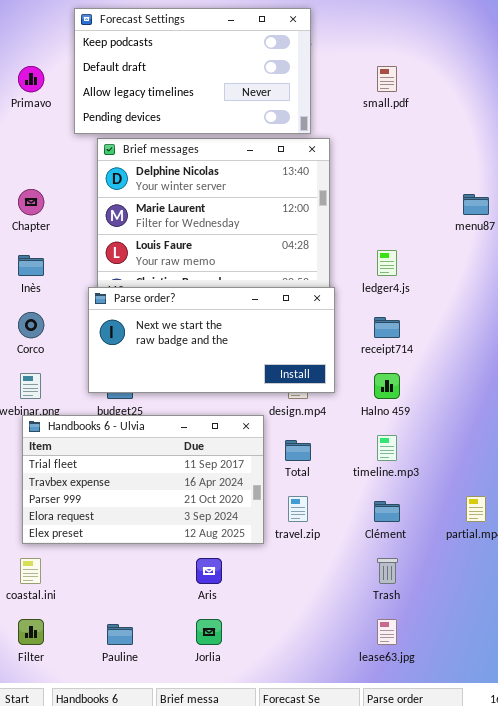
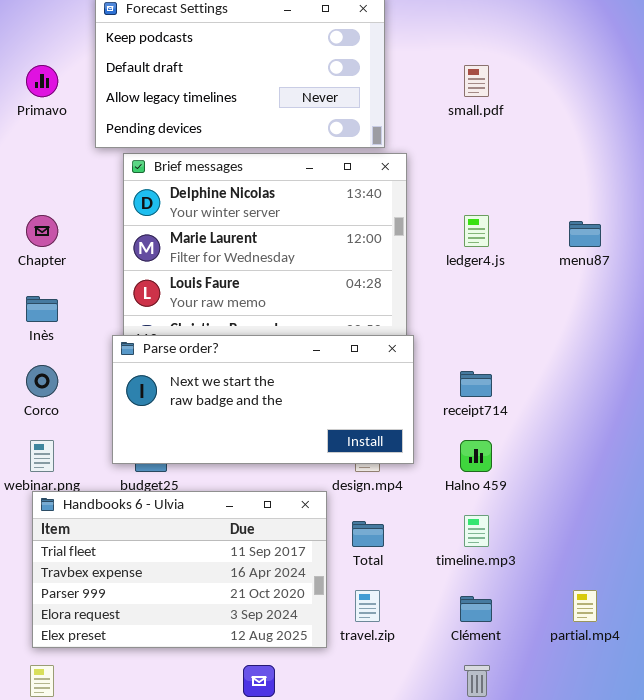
ledger4.js: [377,250,397,276] -> [464,215,489,247], moved

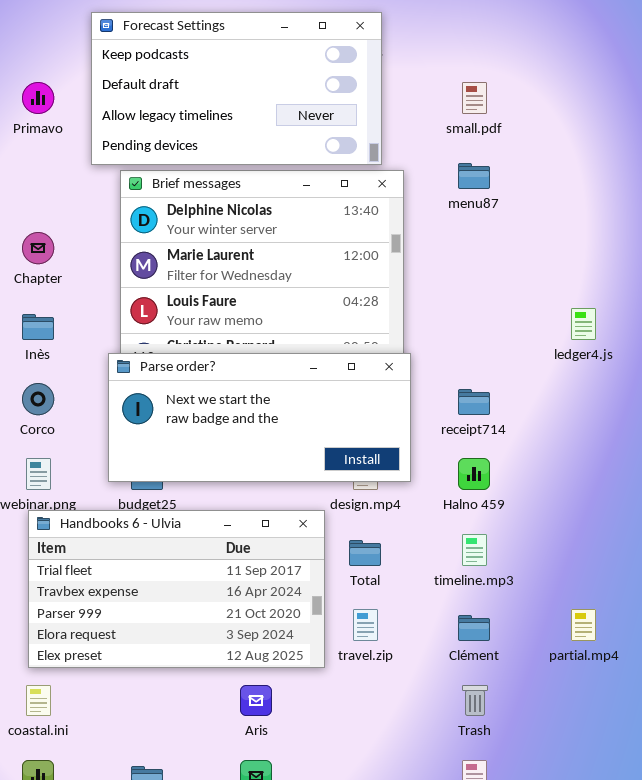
ledger4.js: [464,215,489,247] -> [571,308,596,340], moved
menu87: [569,221,601,247] -> [458,163,490,189], moved

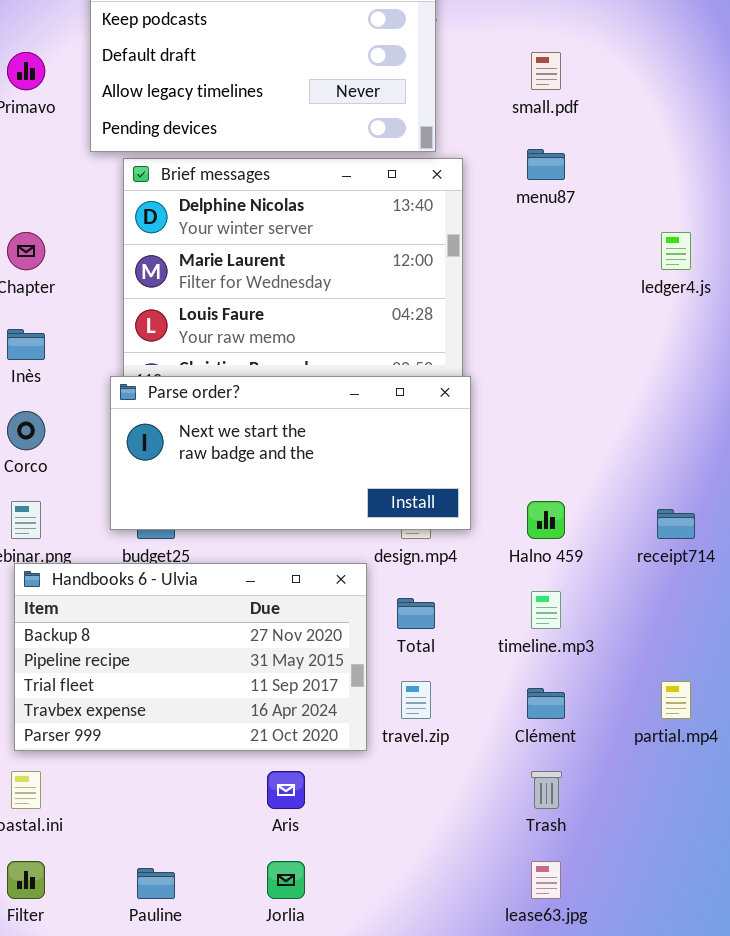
ledger4.js: [571,308,596,340] -> [661,232,691,270], moved
receipt714: [458,389,490,415] -> [657,509,695,539], moved
Handbooks 6 - Ulvia: [28,510,325,668] -> [14,563,367,751], scrolled up 2 rows

